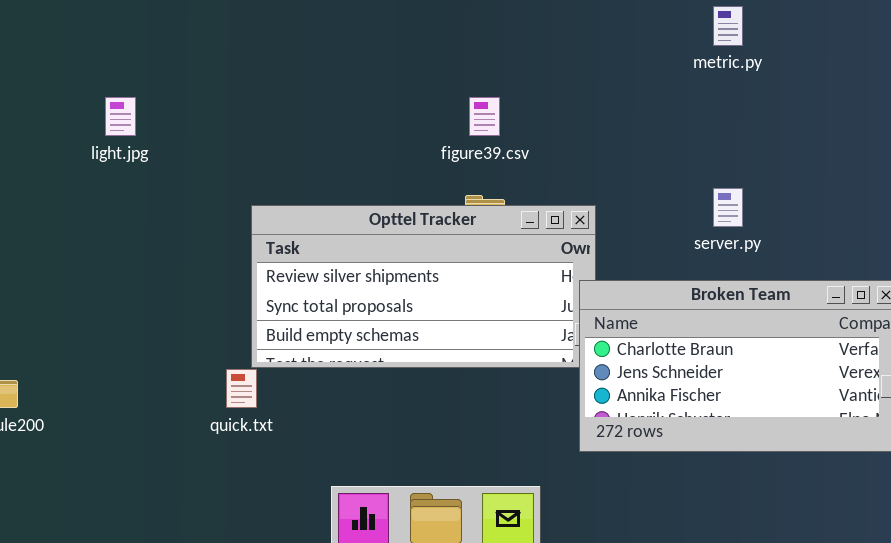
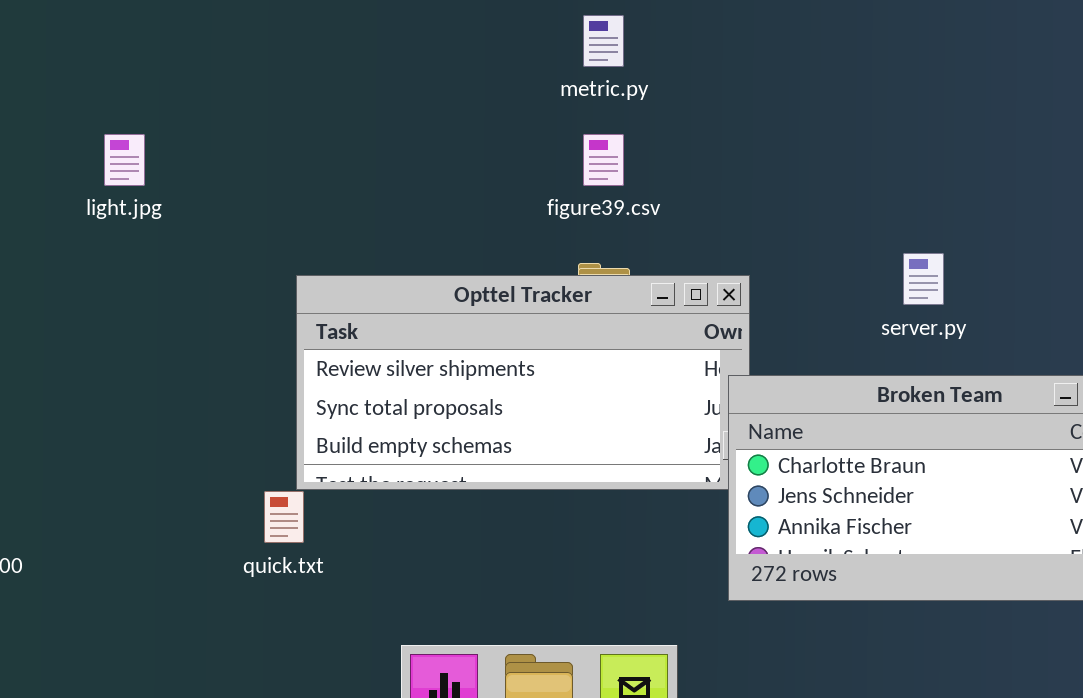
metric.py: [713,6,743,46] -> [583,15,624,67], moved

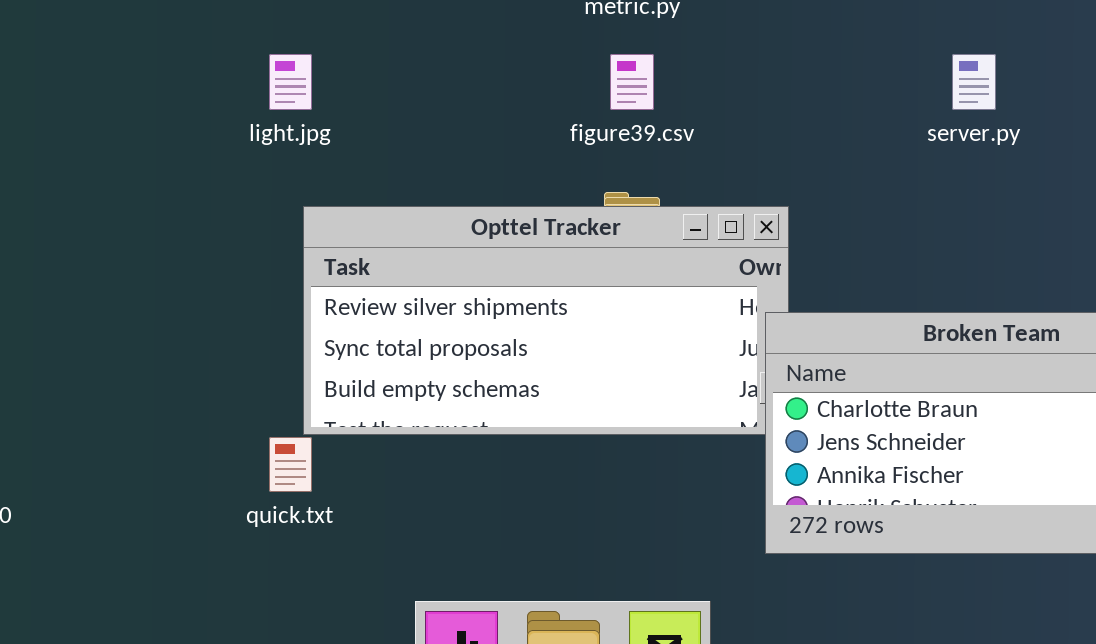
light.jpg: [104,134,145,186] -> [269,54,312,110], moved
server.py: [903,253,944,305] -> [952,54,996,110], moved

